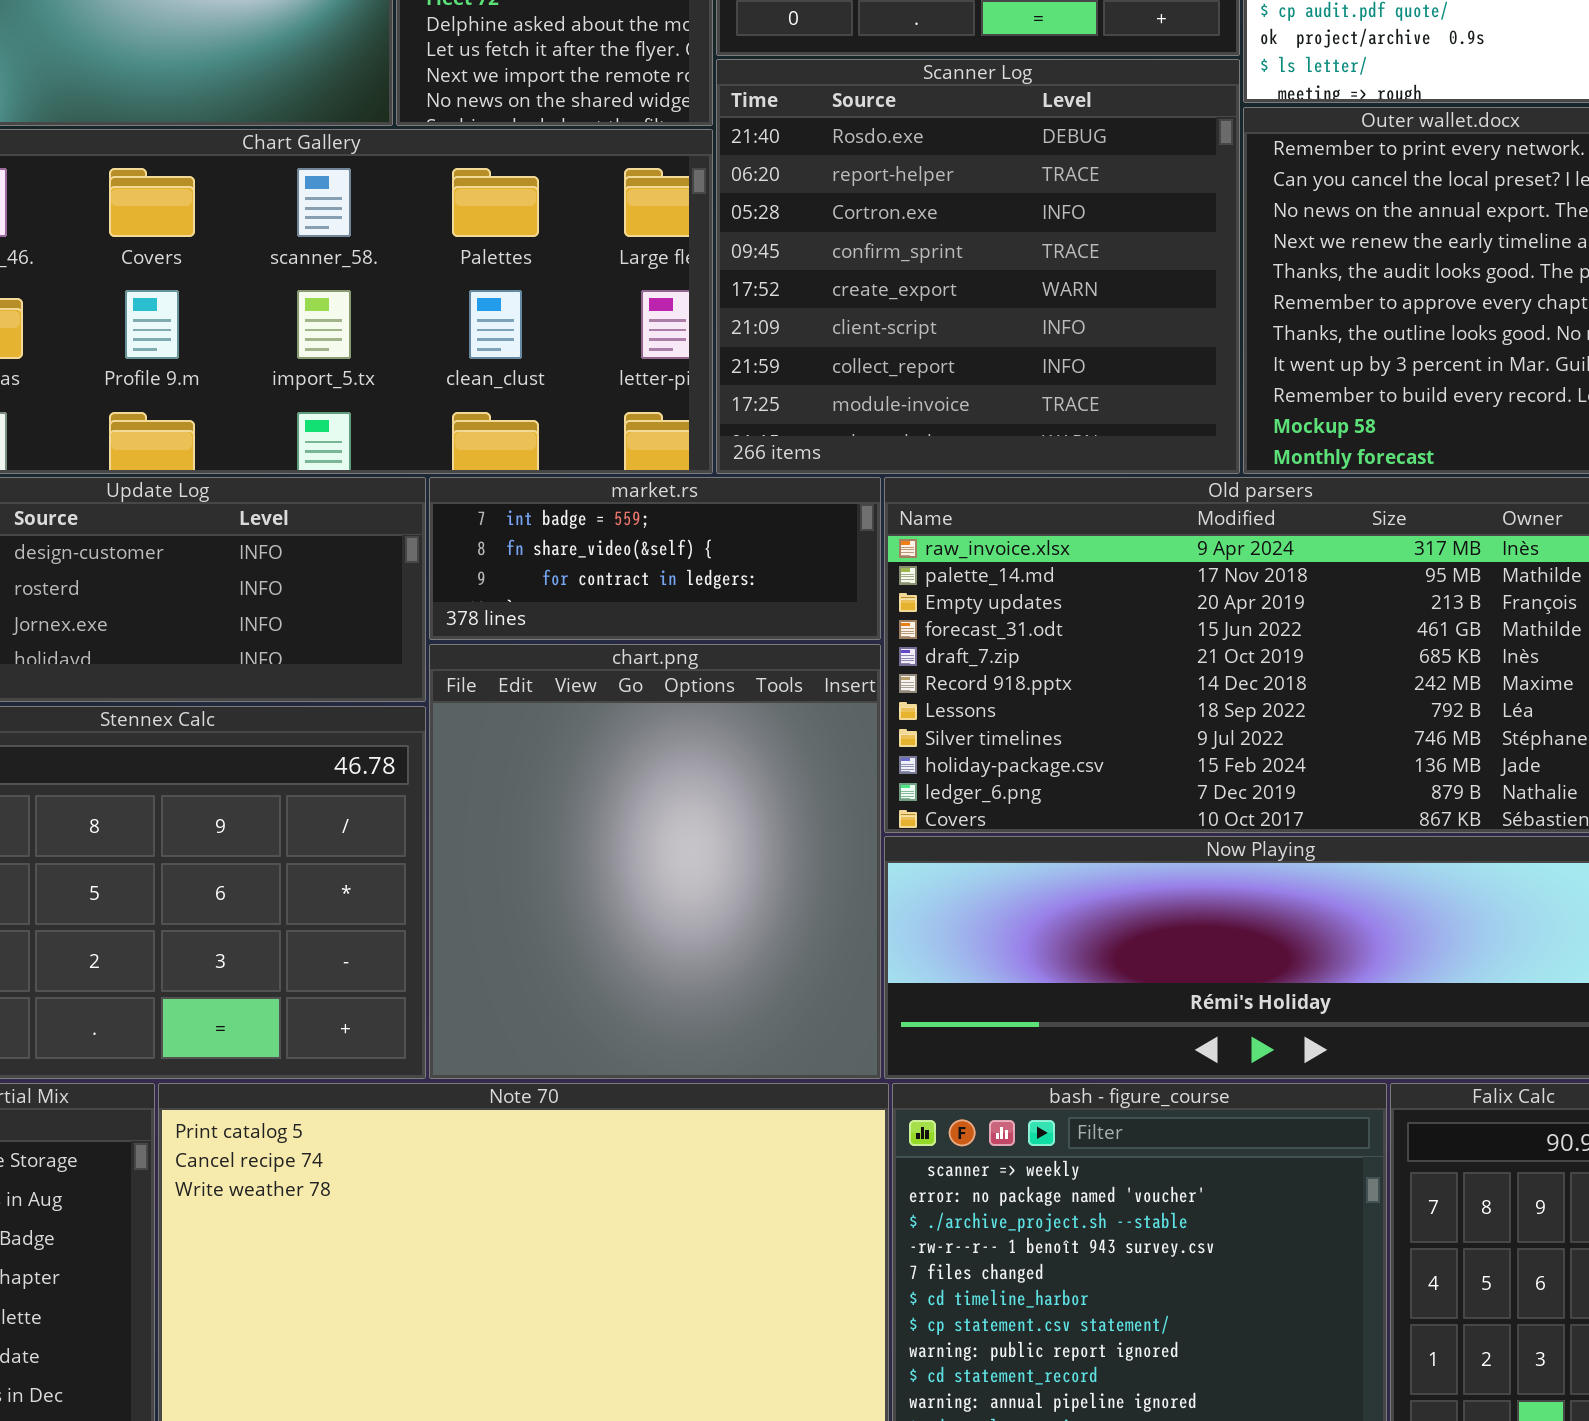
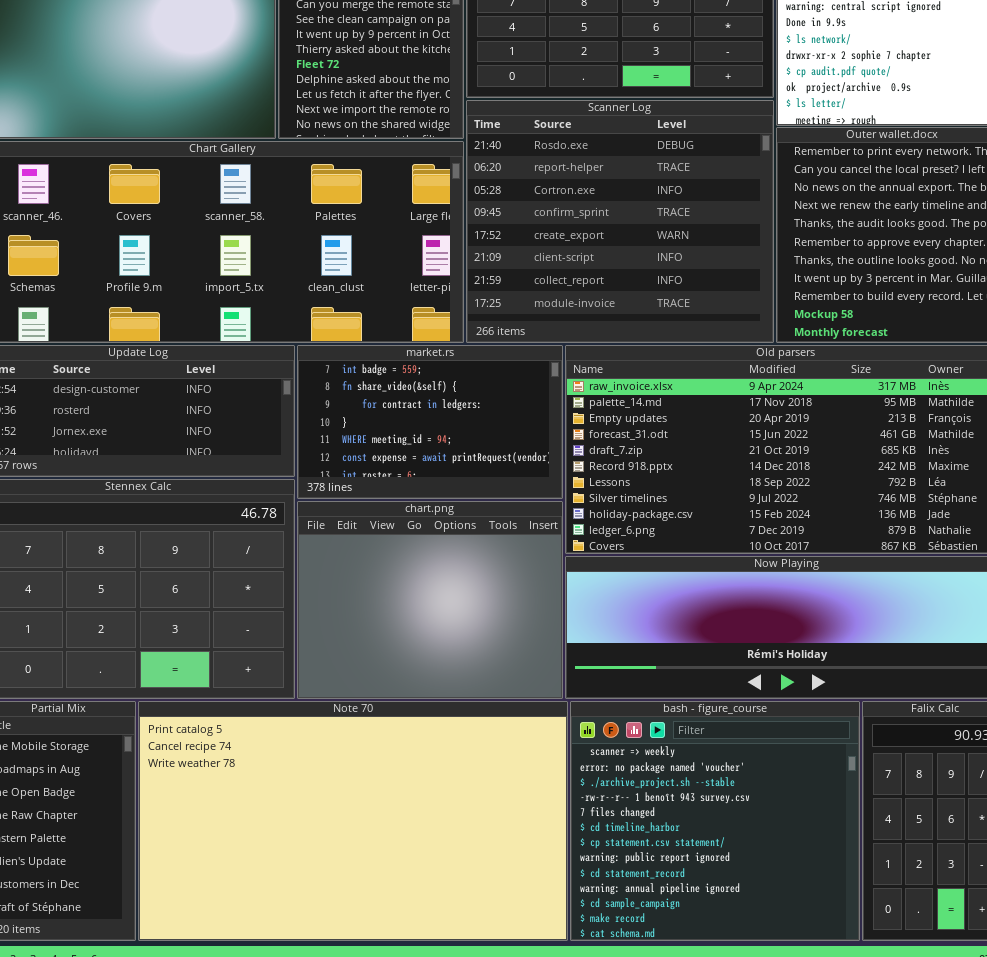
market.rs: [429,477,881,640] -> [297,345,563,499], resized
chart.png: [429,644,881,1079] -> [297,501,563,699], resized

